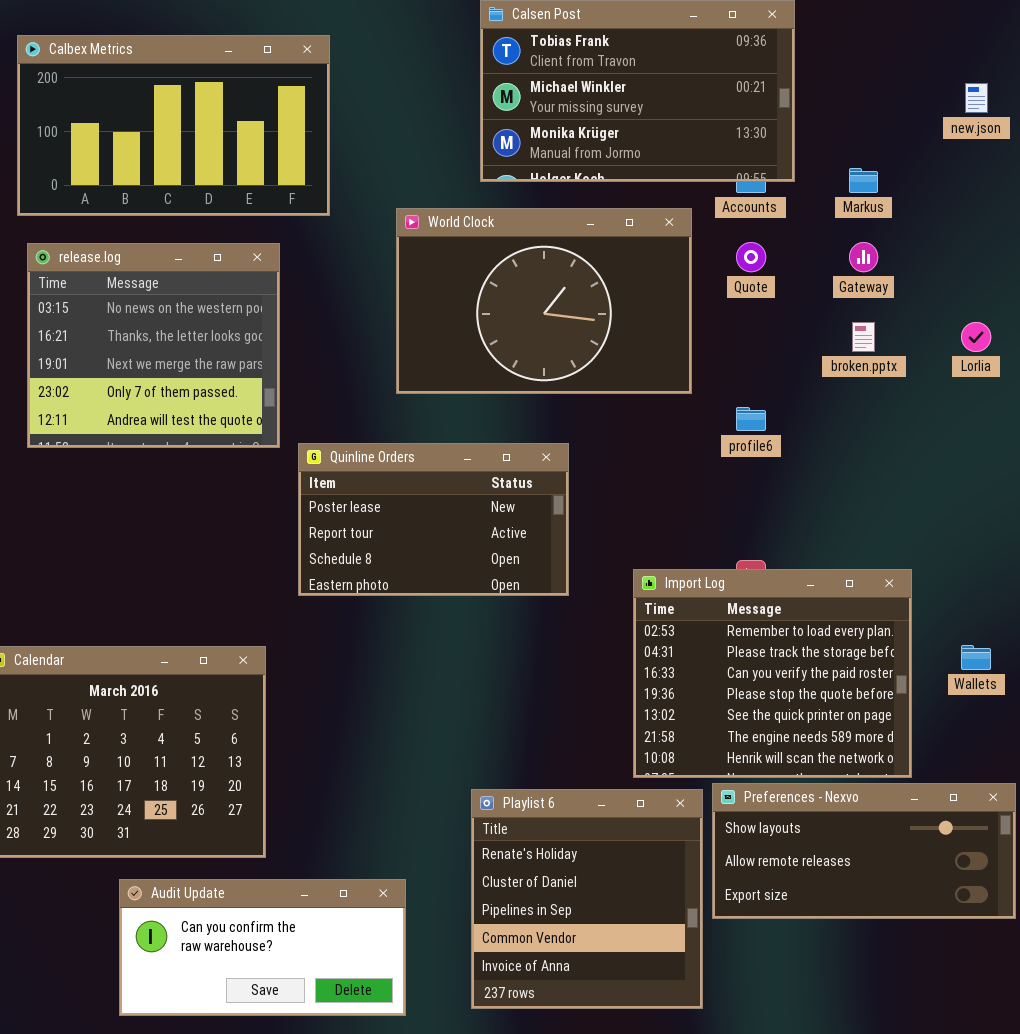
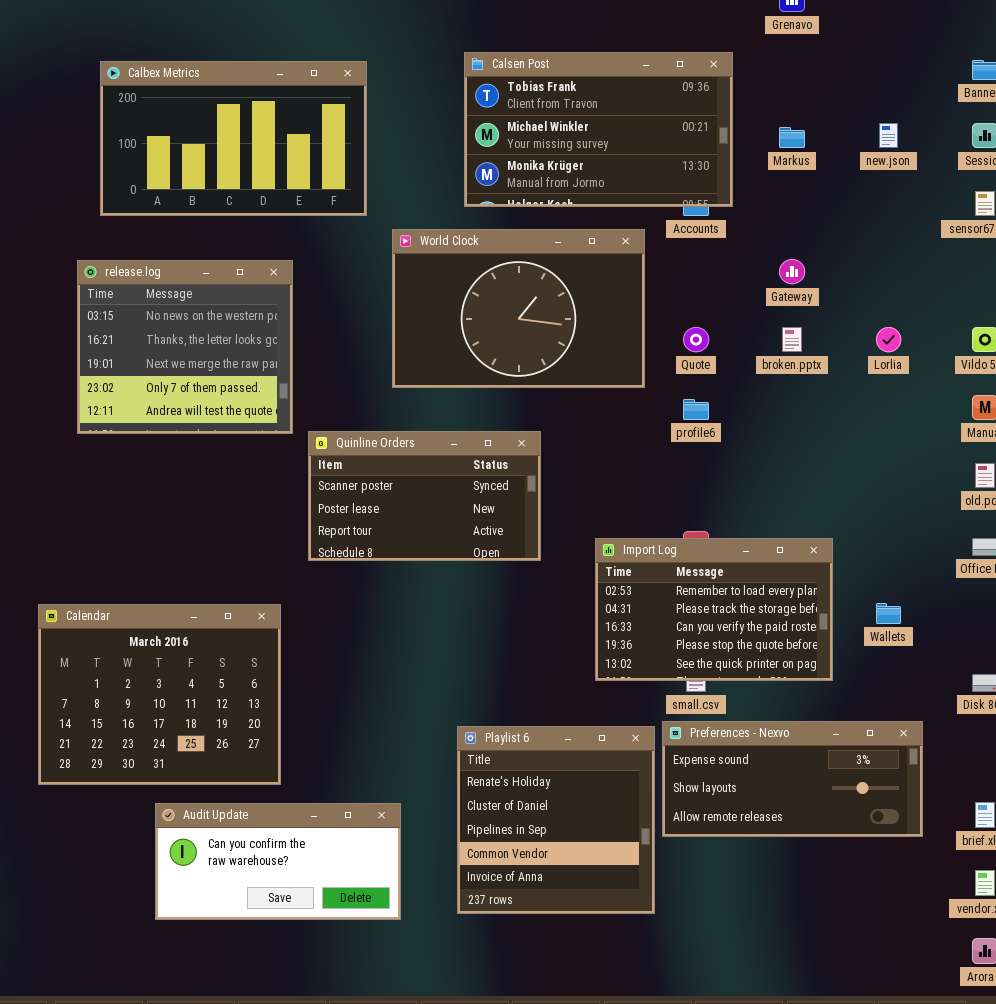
Calbex Metrics: [17,35,330,216] -> [100,61,367,216], moved
Markus: [849,168,878,193] -> [779,127,805,148], moved
Quote: [736,242,766,272] -> [683,327,709,352], moved
Quinline Orders: [298,443,569,596] -> [308,431,541,561], scrolled up 1 row
Import Log: [633,569,912,778] -> [595,538,833,681], resized
Preferences - Nexvo: [712,783,1016,919] -> [662,721,923,837], scrolled up 1 row

